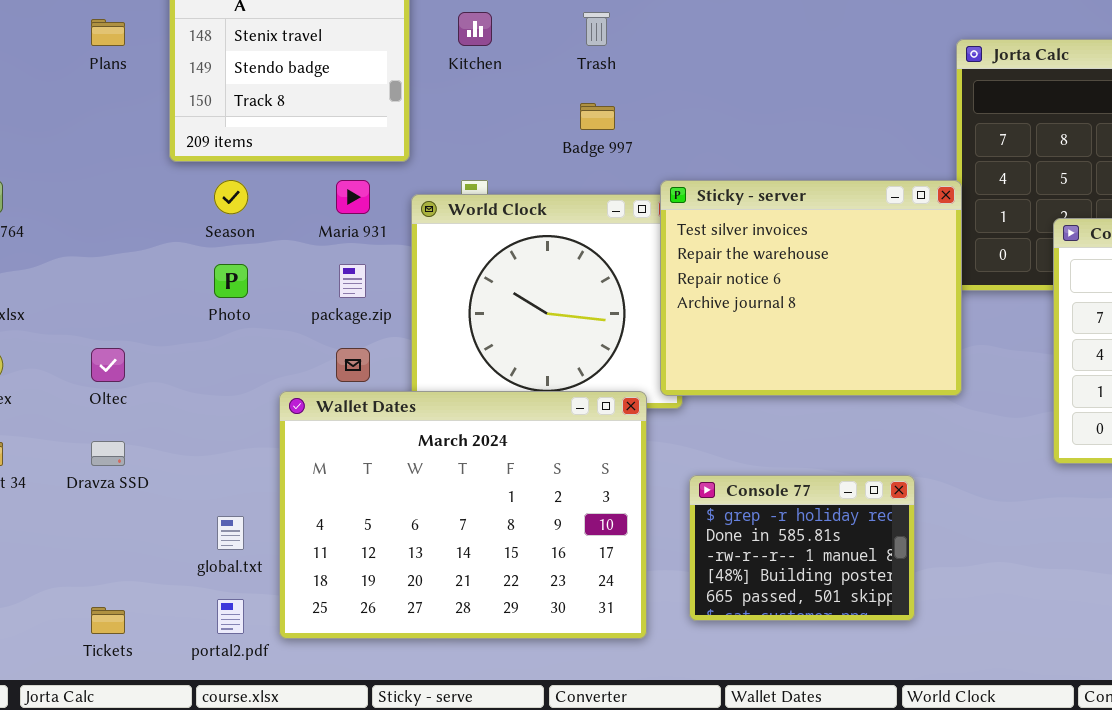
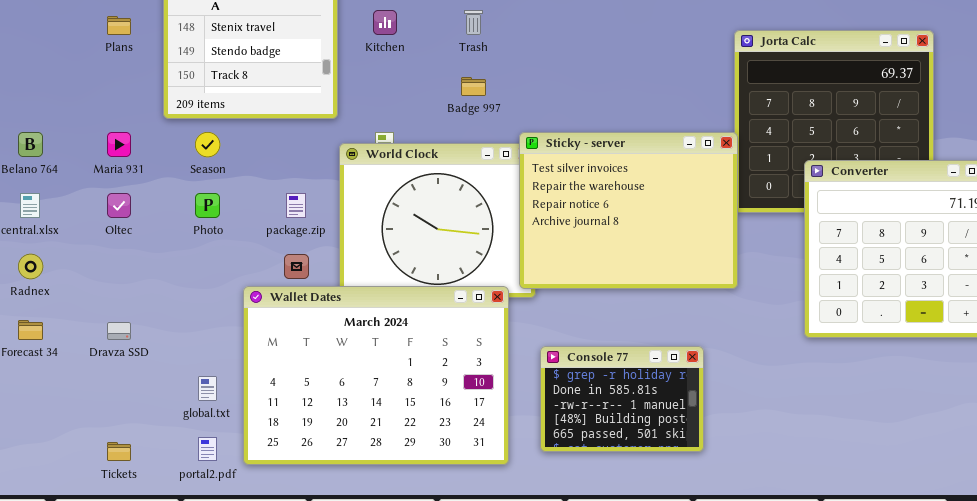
Maria 931: [336,180,370,214] -> [107,132,131,157], moved
Oltec: [91,348,125,382] -> [107,193,131,218], moved

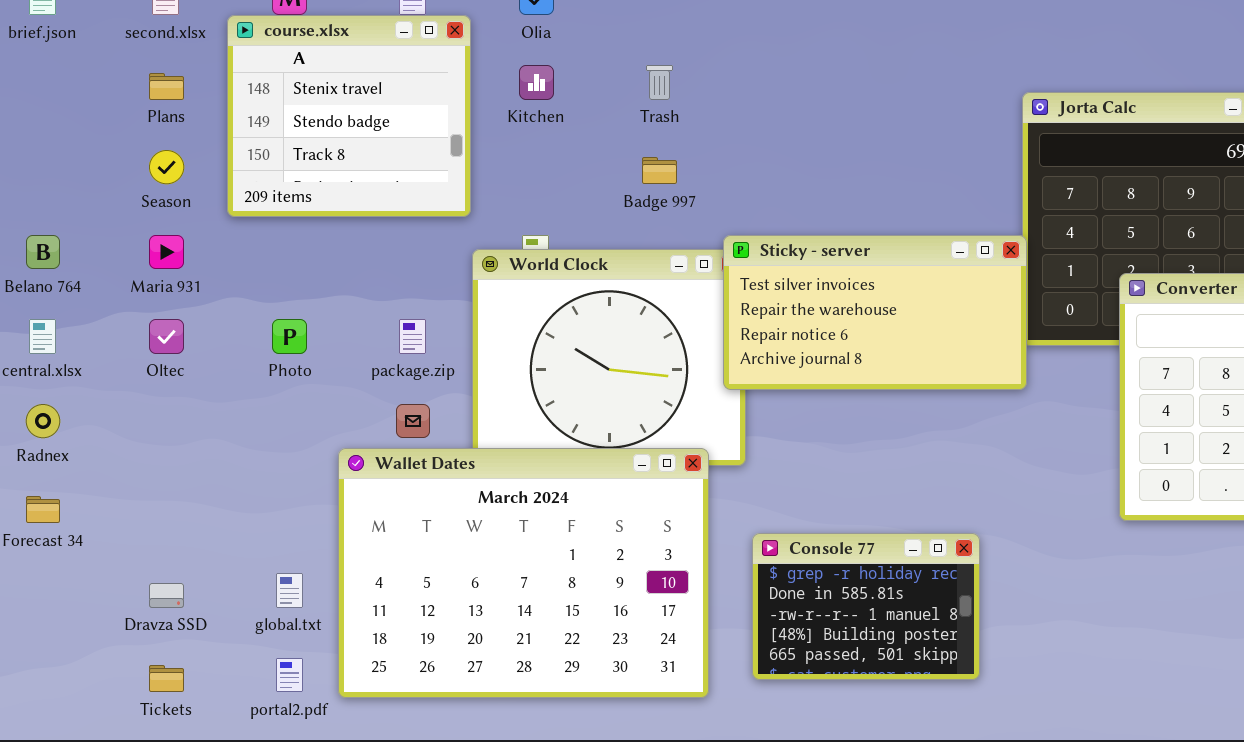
Season: [195,132,220,157] -> [149,150,184,184], moved
Sticky - server: [519,132,738,289] -> [723,235,1027,390], resized
Dravza SSD: [107,322,131,340] -> [149,583,184,608], moved

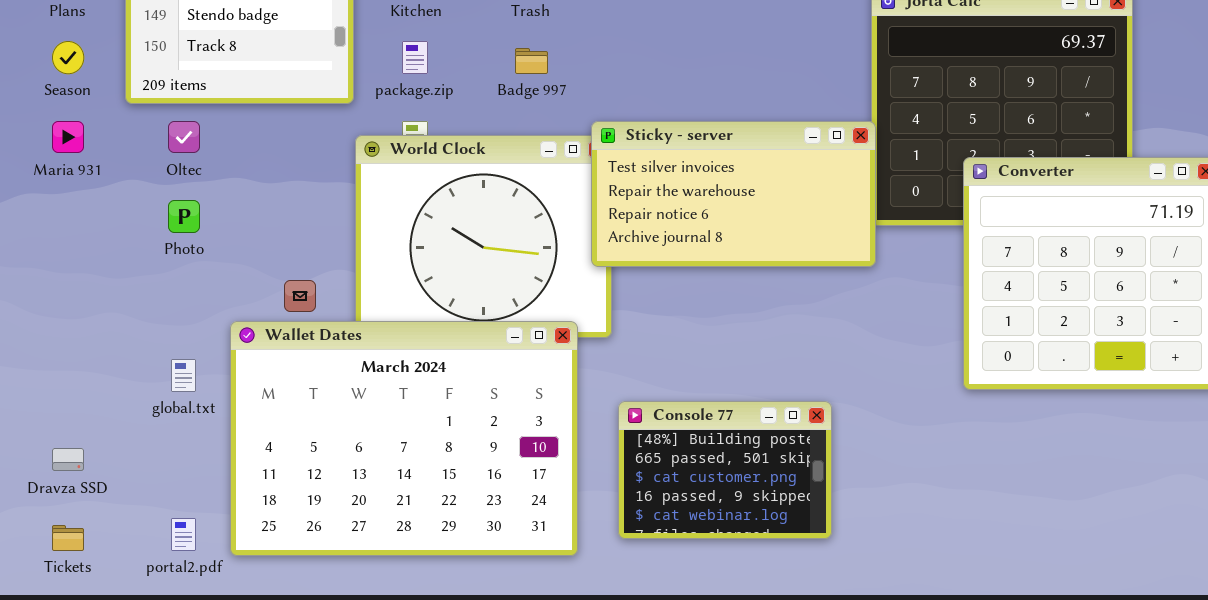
Oltec: [149,319,184,354] -> [168,121,200,153], moved
package.zip: [399,319,426,354] -> [402,41,428,74], moved
Console 77: [752,533,980,680] -> [618,401,832,539], scrolled down 3 rows
global.txt: [276,573,303,608] -> [171,359,196,392], moved

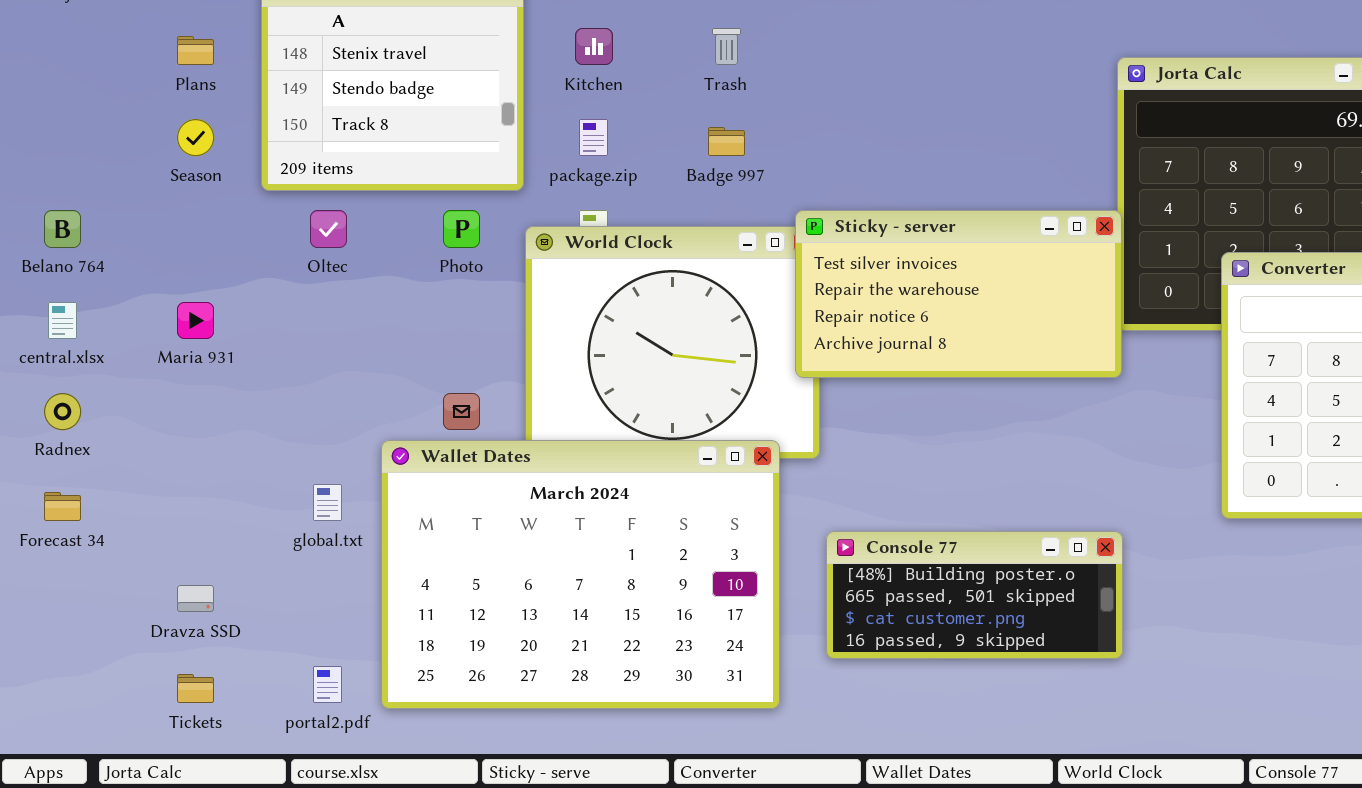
Maria 931: [52,121,84,153] -> [177,302,214,339], moved
Photo: [168,200,200,233] -> [443,210,480,248], moved
Console 77: [618,401,832,539] -> [826,531,1123,659], resized

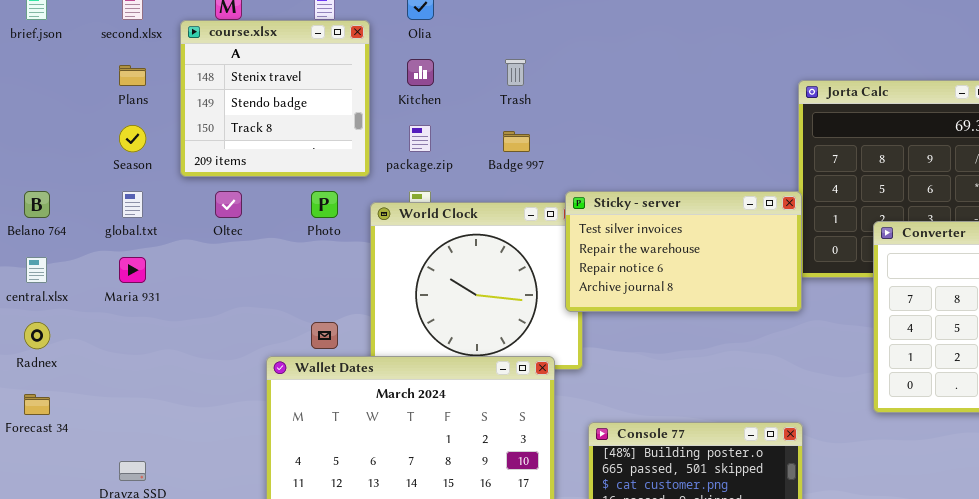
global.txt: [313,484,342,521] -> [122,191,143,218], moved

